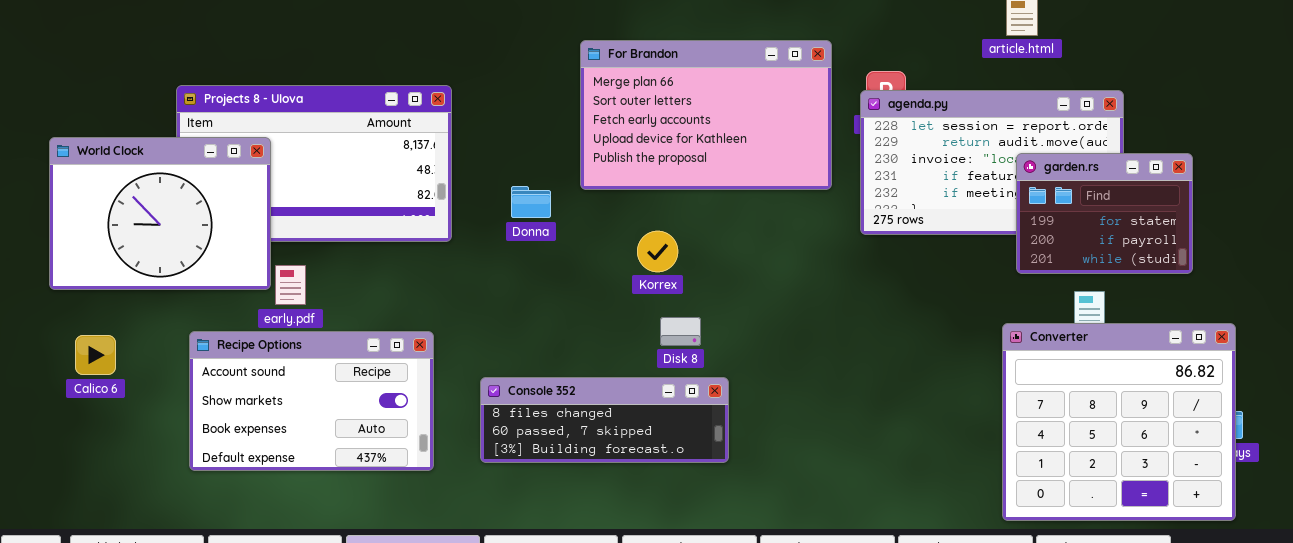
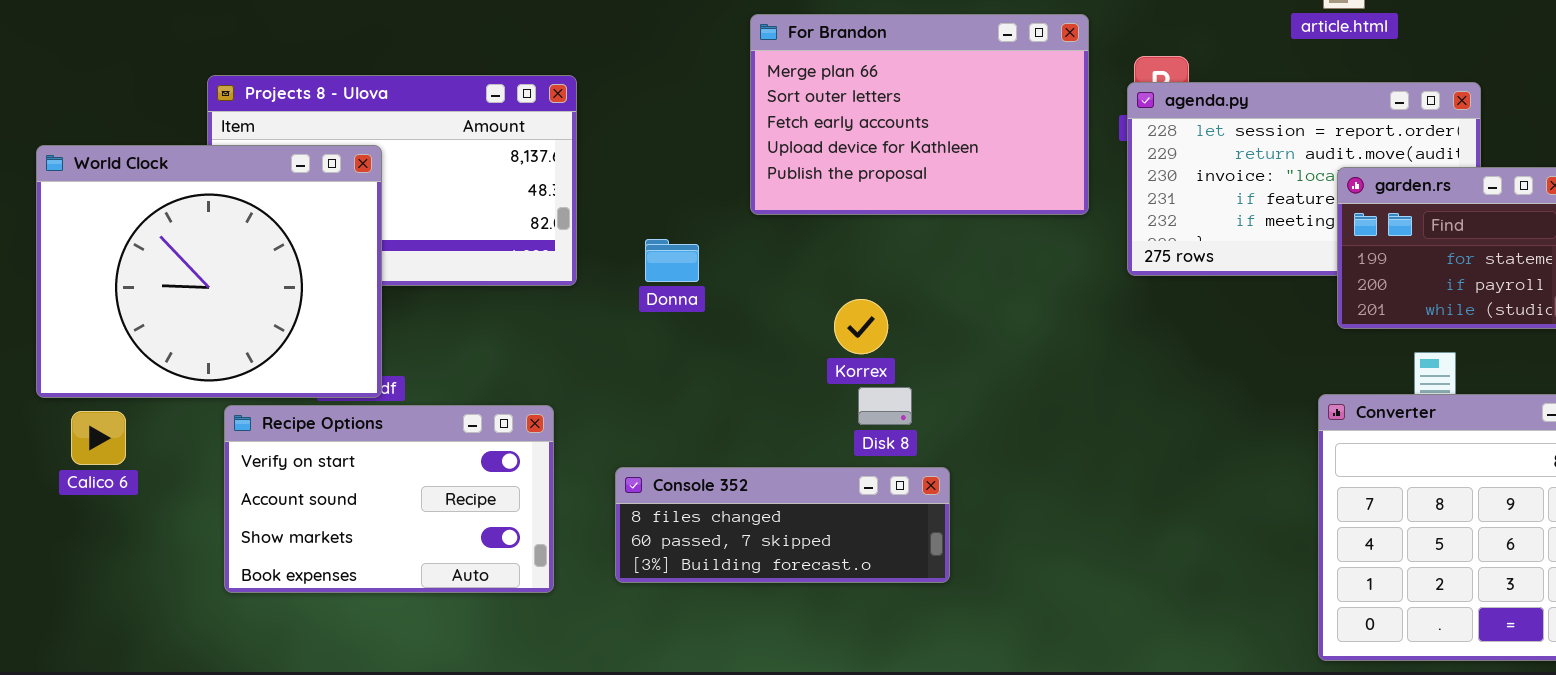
World Clock: [49,137,271,290] -> [36,145,382,398], resized
Donna: [511,186,551,218] -> [645,239,699,282], moved
Korrex: [637,231,678,272] -> [834,299,888,354], moved
Recipe Options: [189,331,434,471] -> [224,405,554,593], scrolled up 1 row

